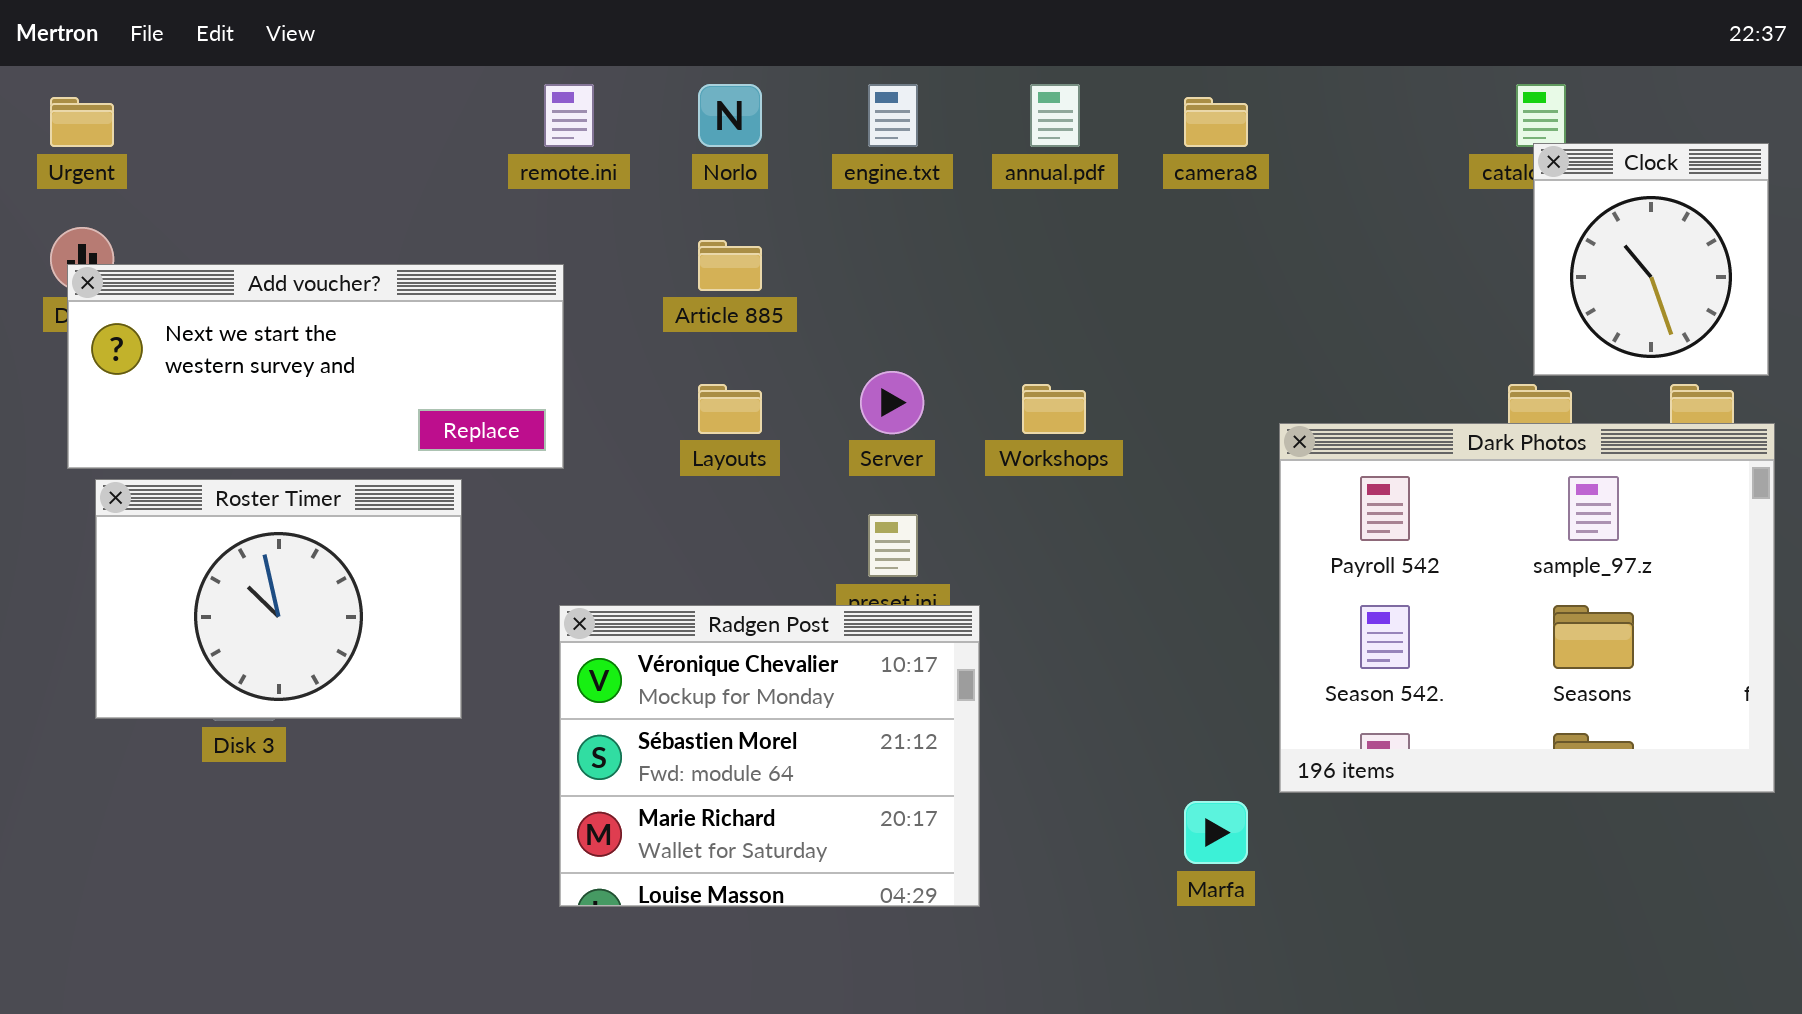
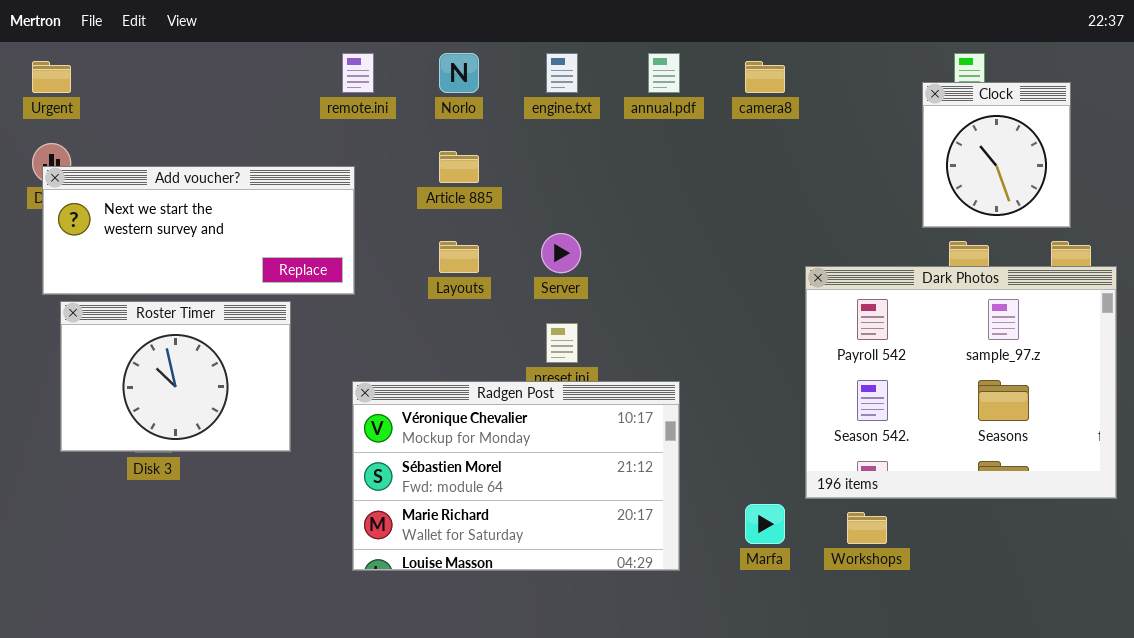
Clock: [1533,143,1769,376] -> [922,82,1071,228], moved
Workshops: [1022,384,1086,434] -> [847,512,887,544], moved
Radgen Post: [559,605,980,907] -> [352,381,680,571], resized

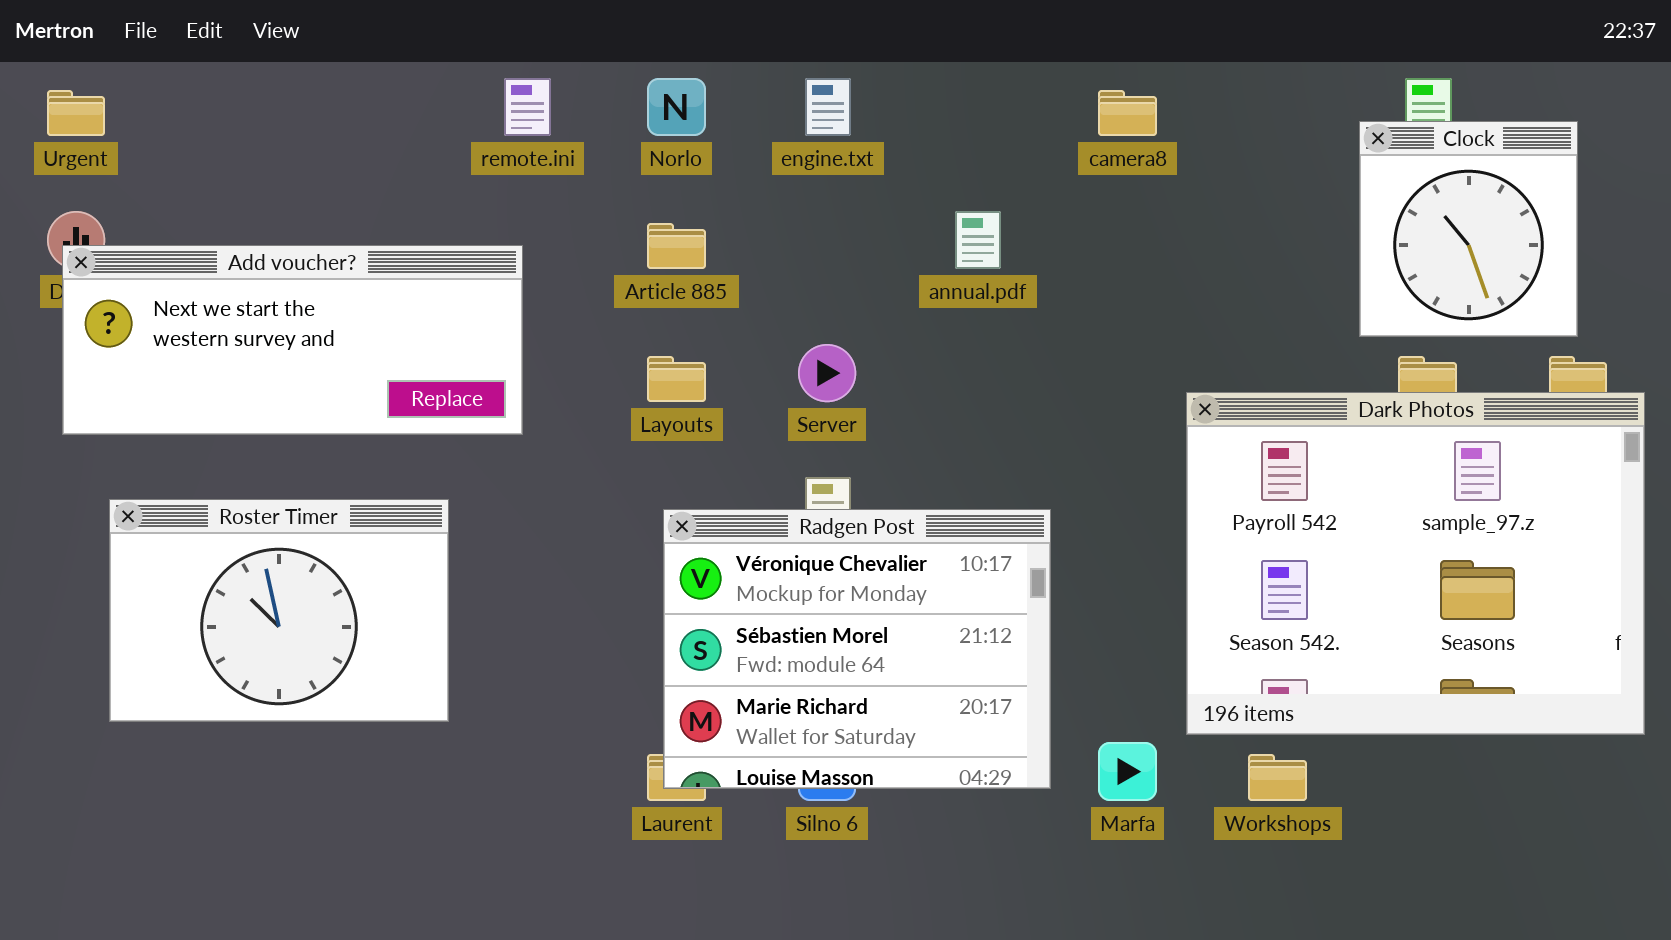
annual.pdf: [648,53,680,93] -> [955,211,1001,269], moved
Roster Timer: [60,301,291,452] -> [109,499,449,722], moved
Radgen Post: [352,381,680,571] -> [663,509,1051,789], moved, resized

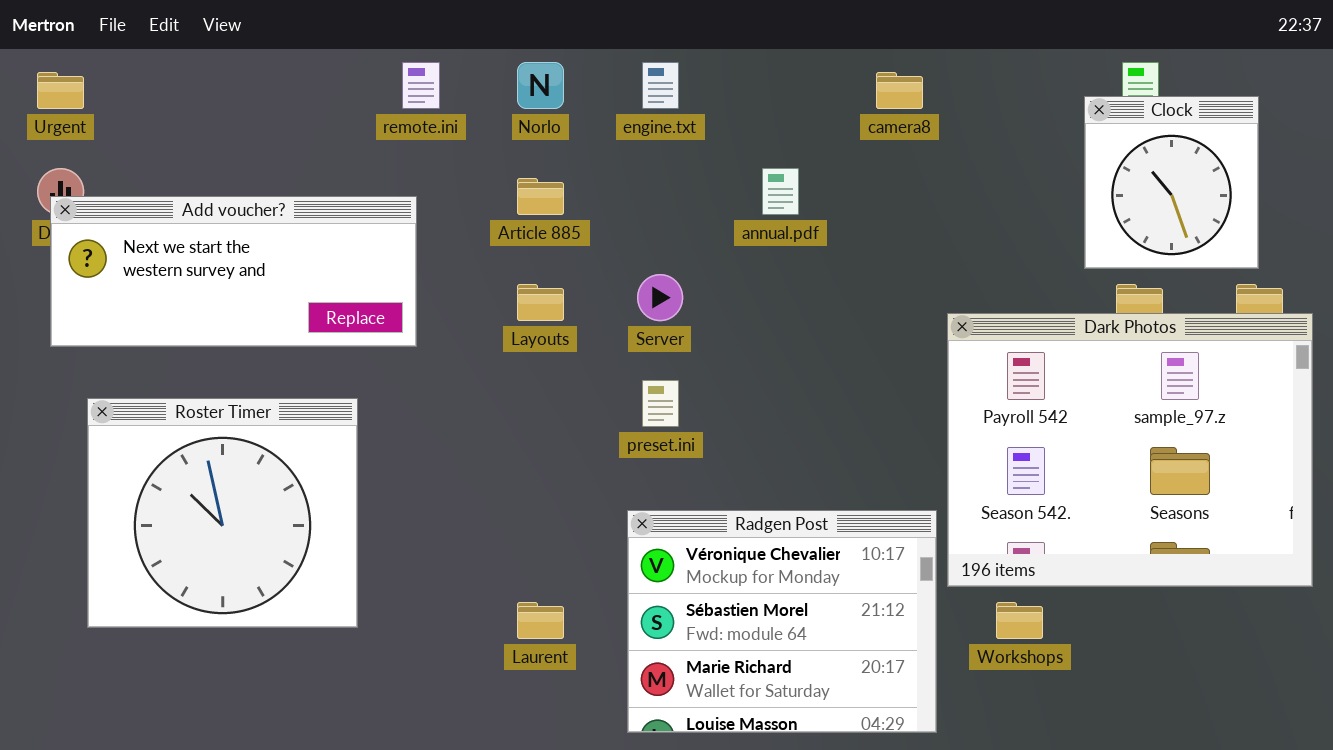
Roster Timer: [109,499,449,722] -> [87,398,358,628], resized
Radgen Post: [663,509,1051,789] -> [627,510,937,733], moved

